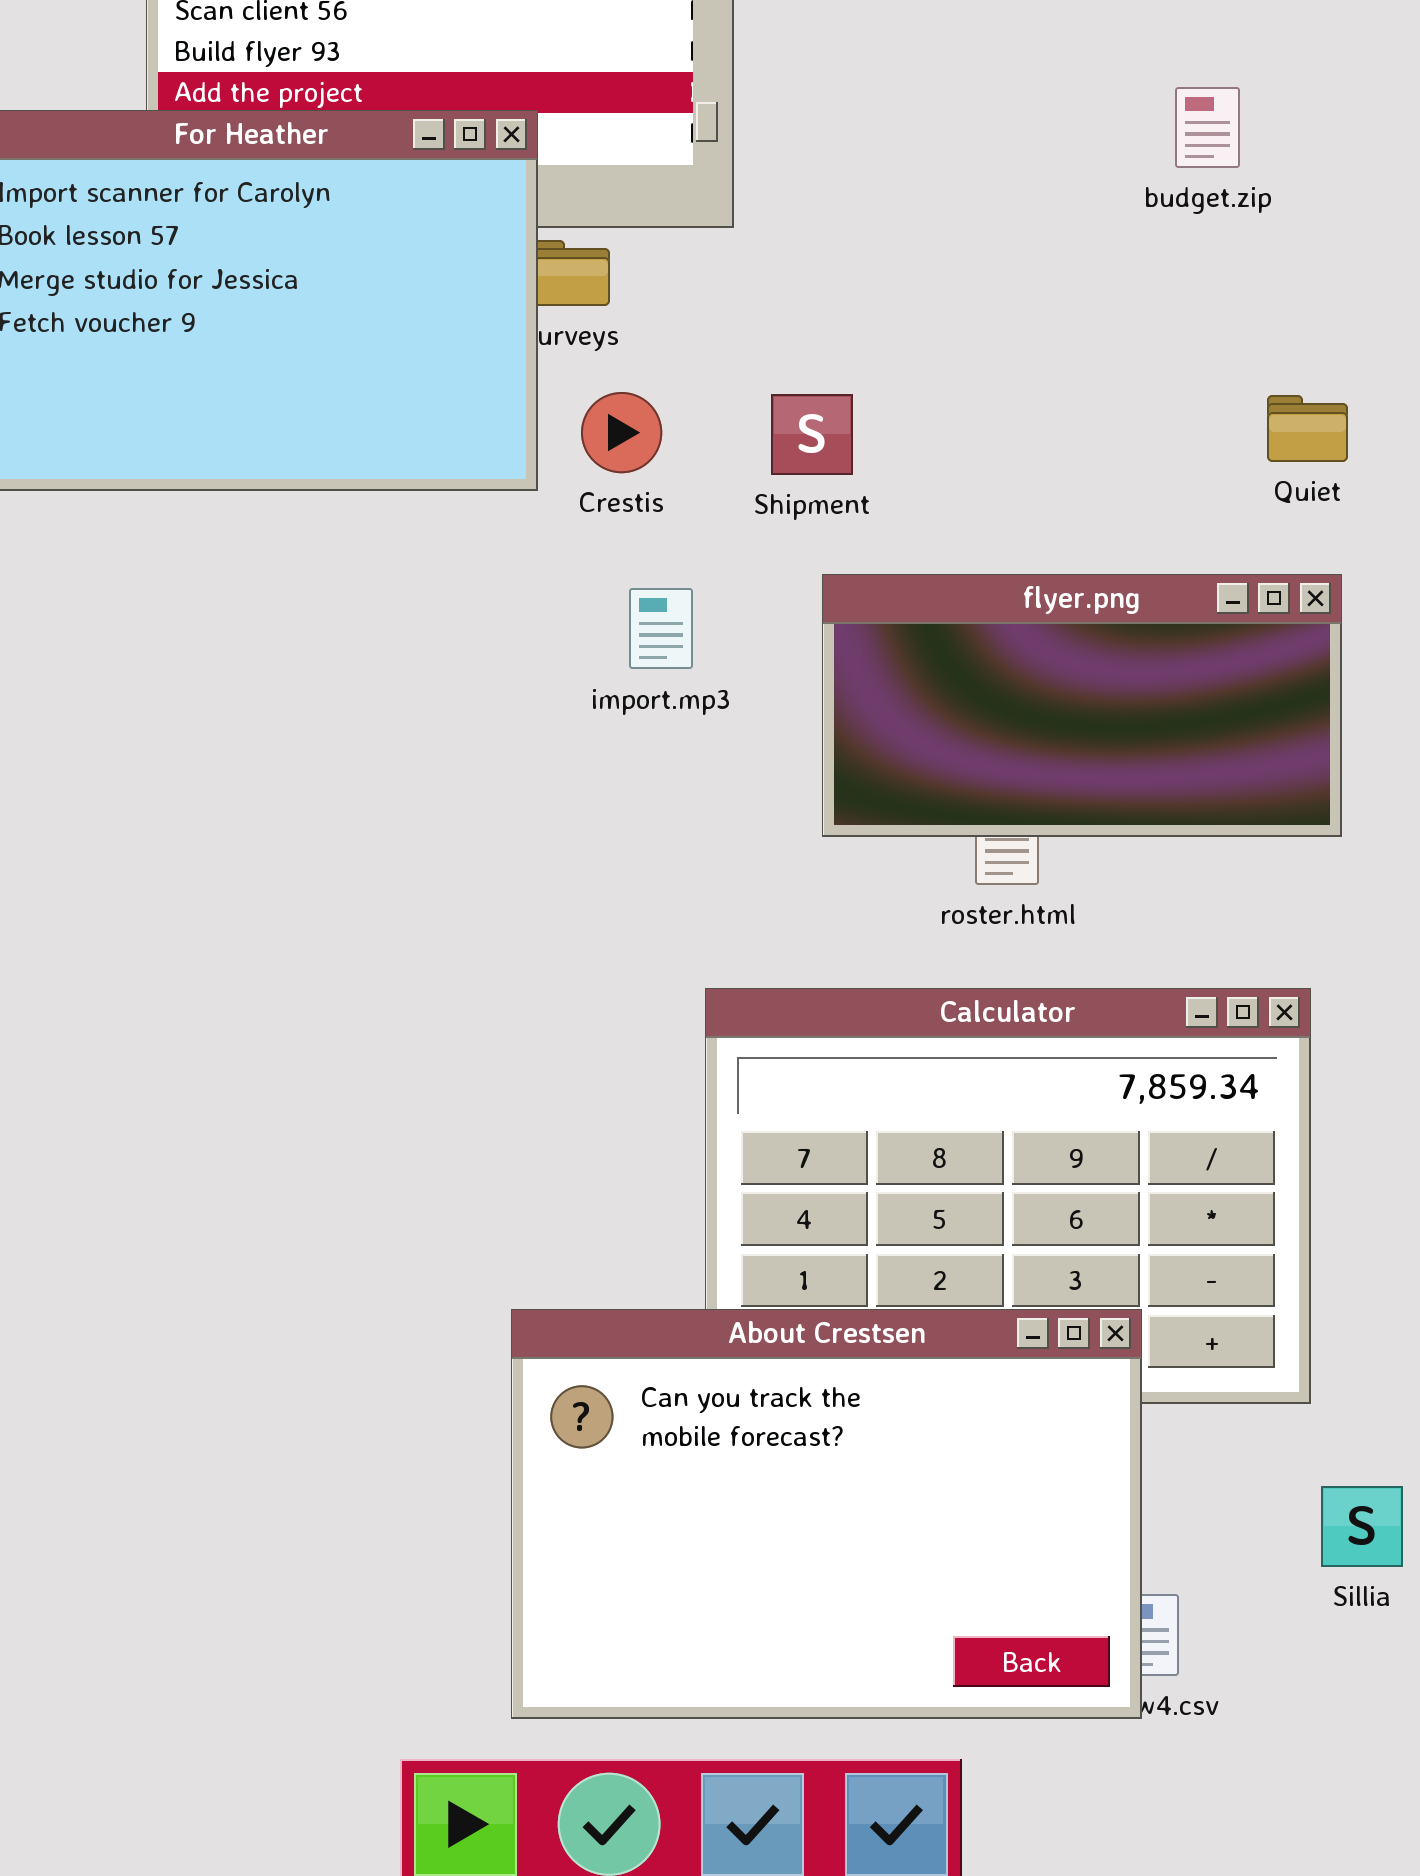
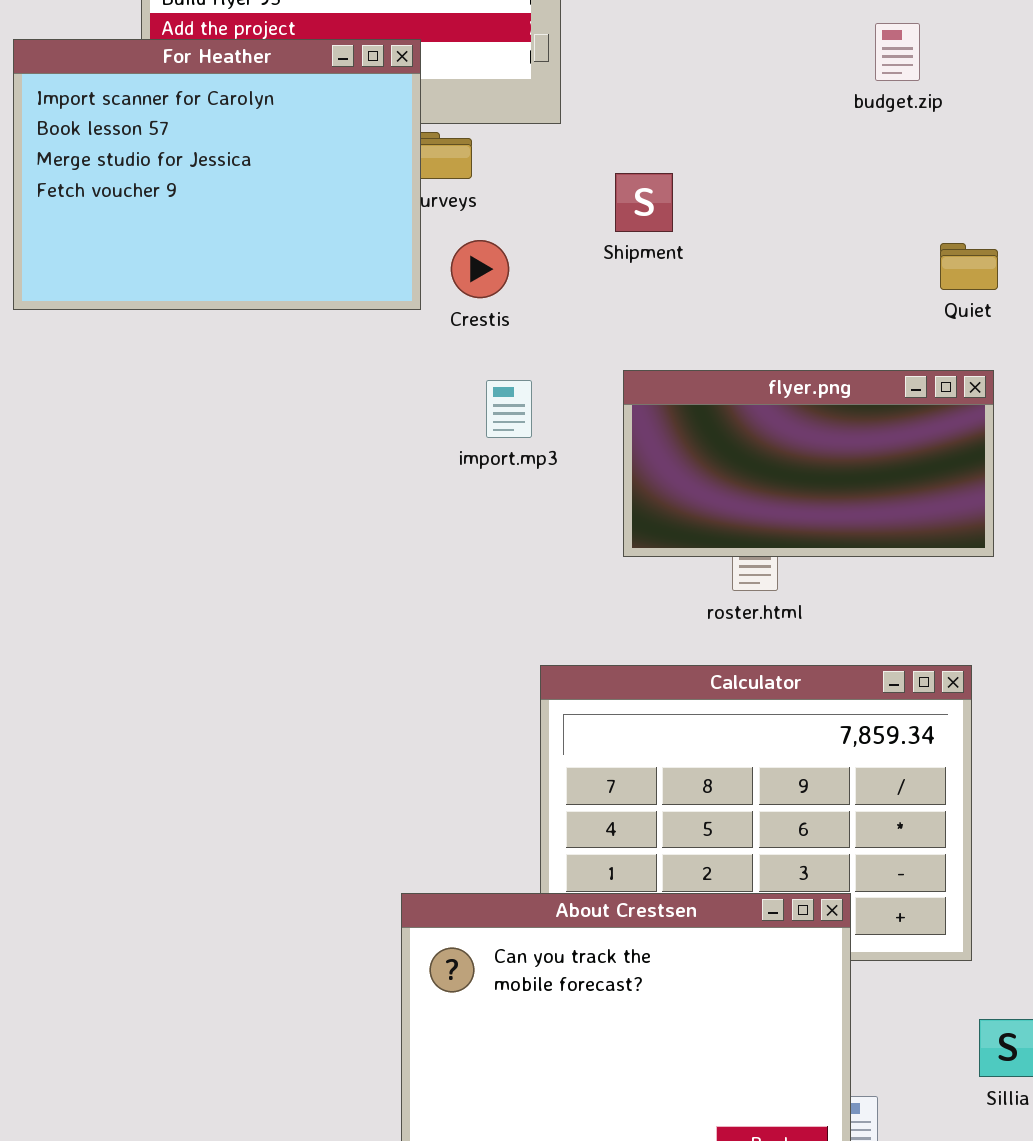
Shipment: [771,394,853,475] -> [615,173,673,232], moved

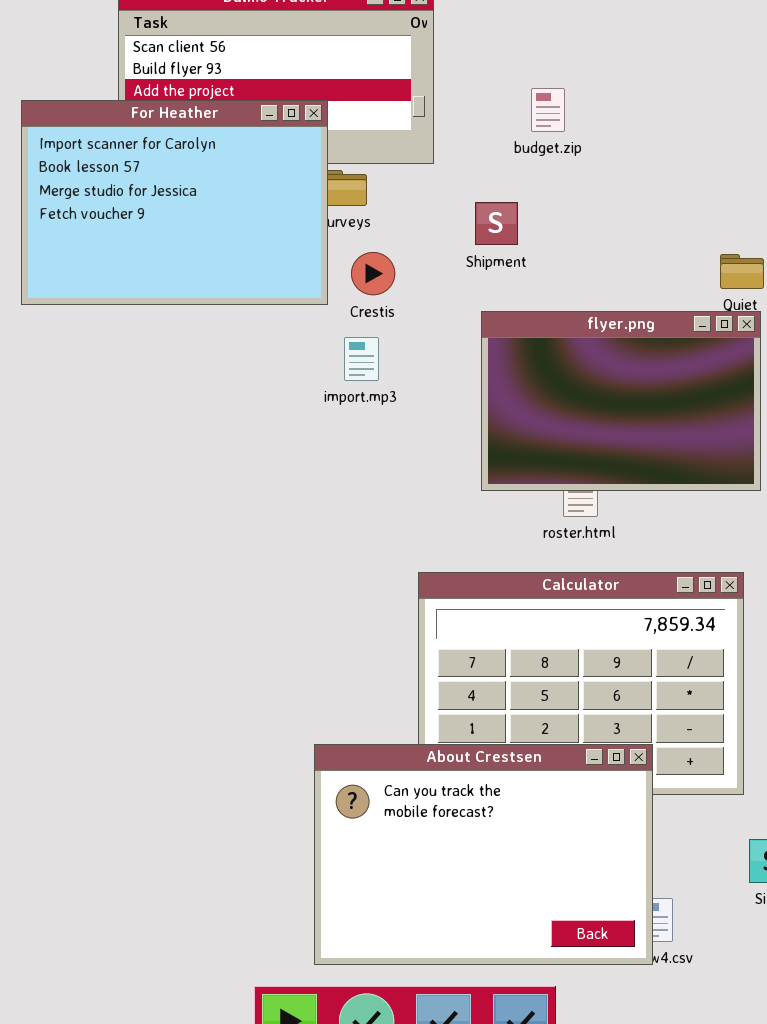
budget.zip: [875,23,920,81] -> [531,88,565,132], moved
flyer.png: [623,370,994,557] -> [481,311,761,491], resized
import.mp3: [486,380,532,438] -> [344,337,379,381], moved

